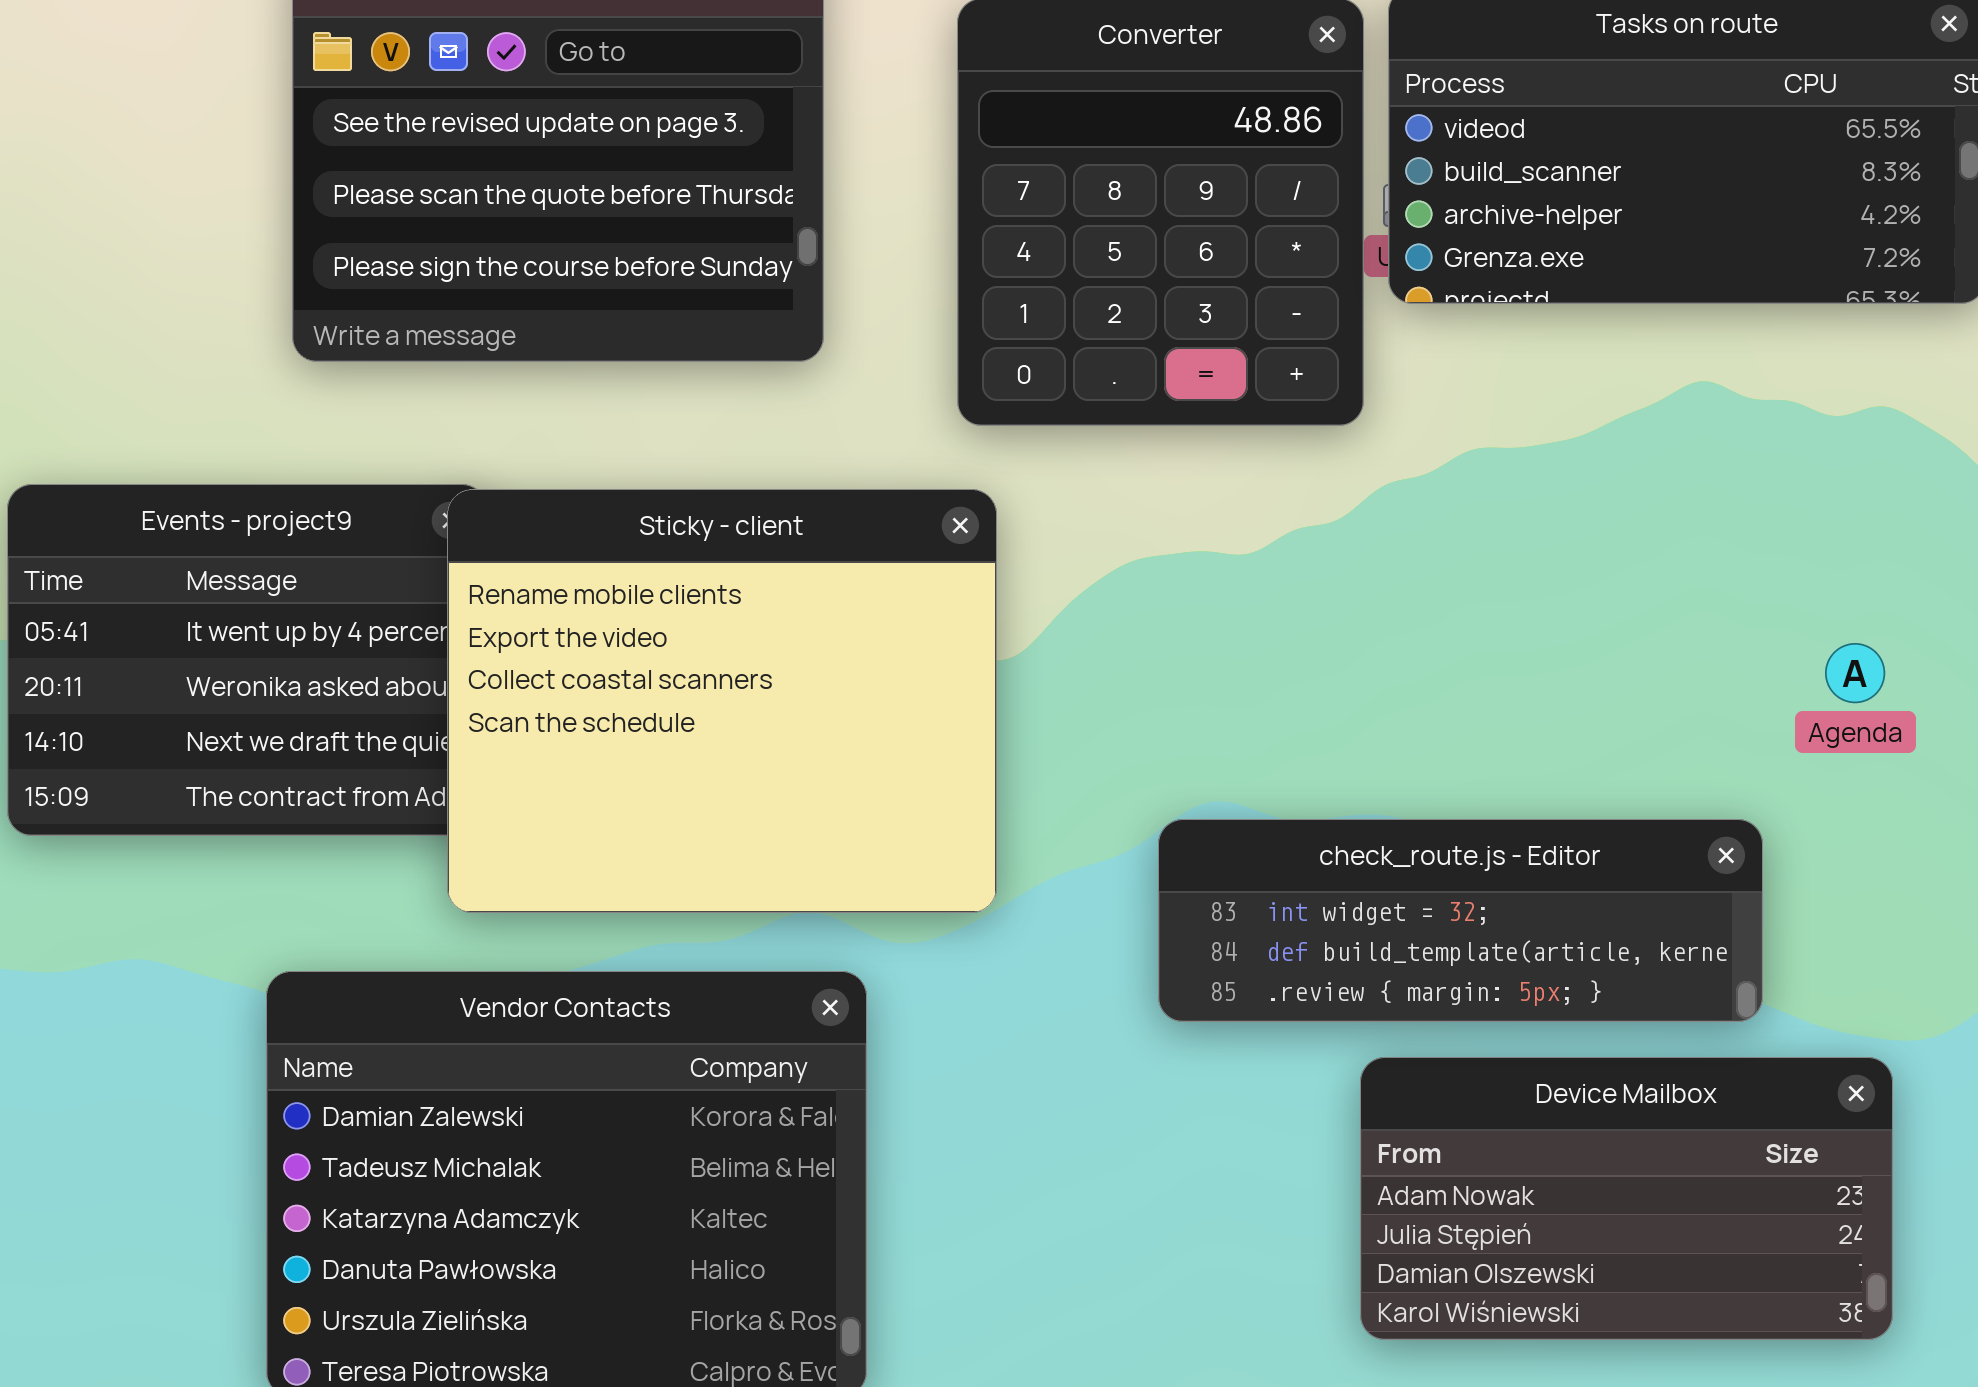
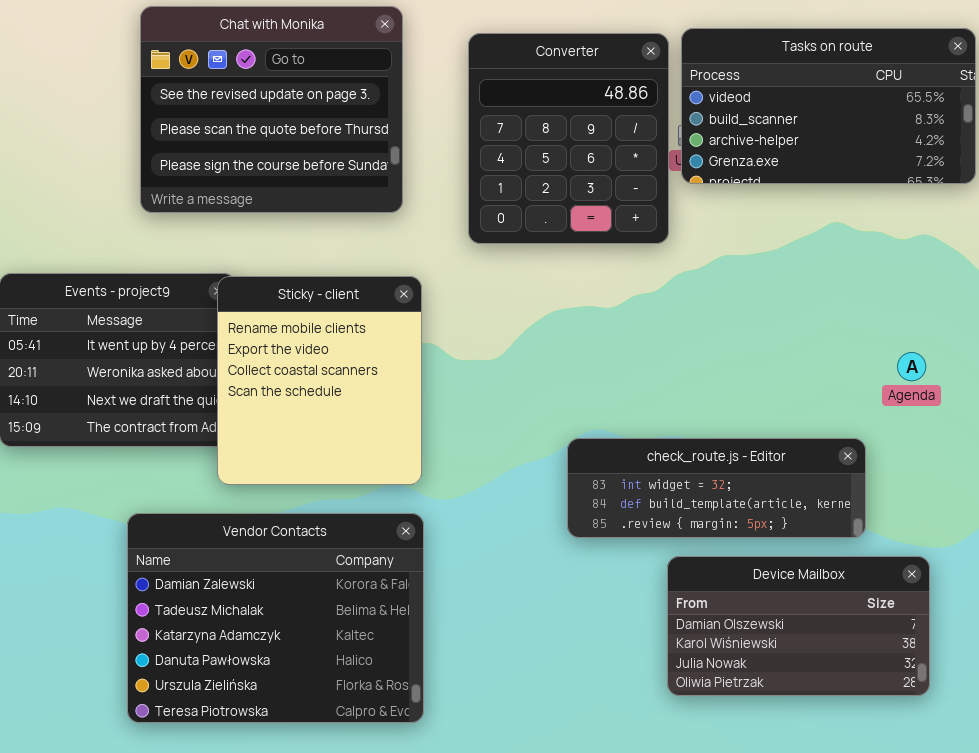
Sticky - client: [447,489,997,913] -> [217,276,422,485], resized
Device Mailbox: [1360,1057,1893,1340] -> [667,556,930,696], scrolled down 2 rows

